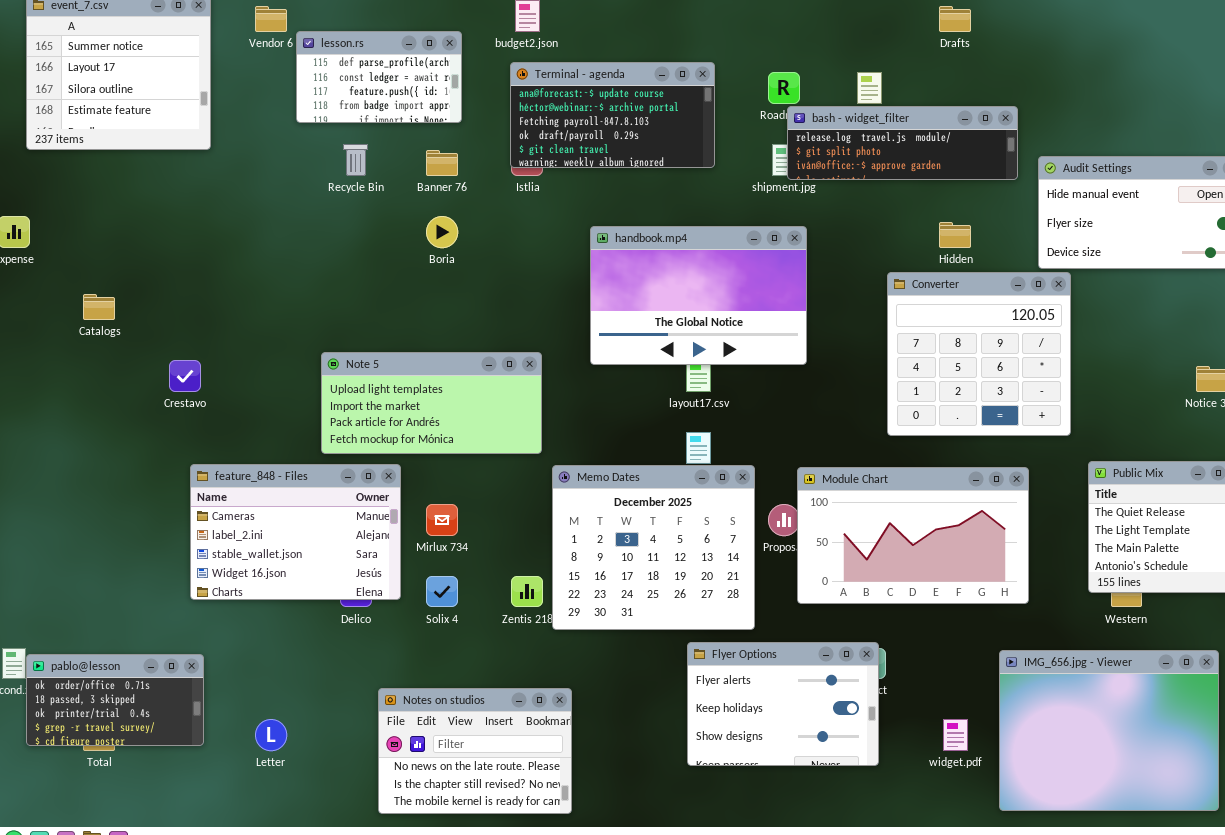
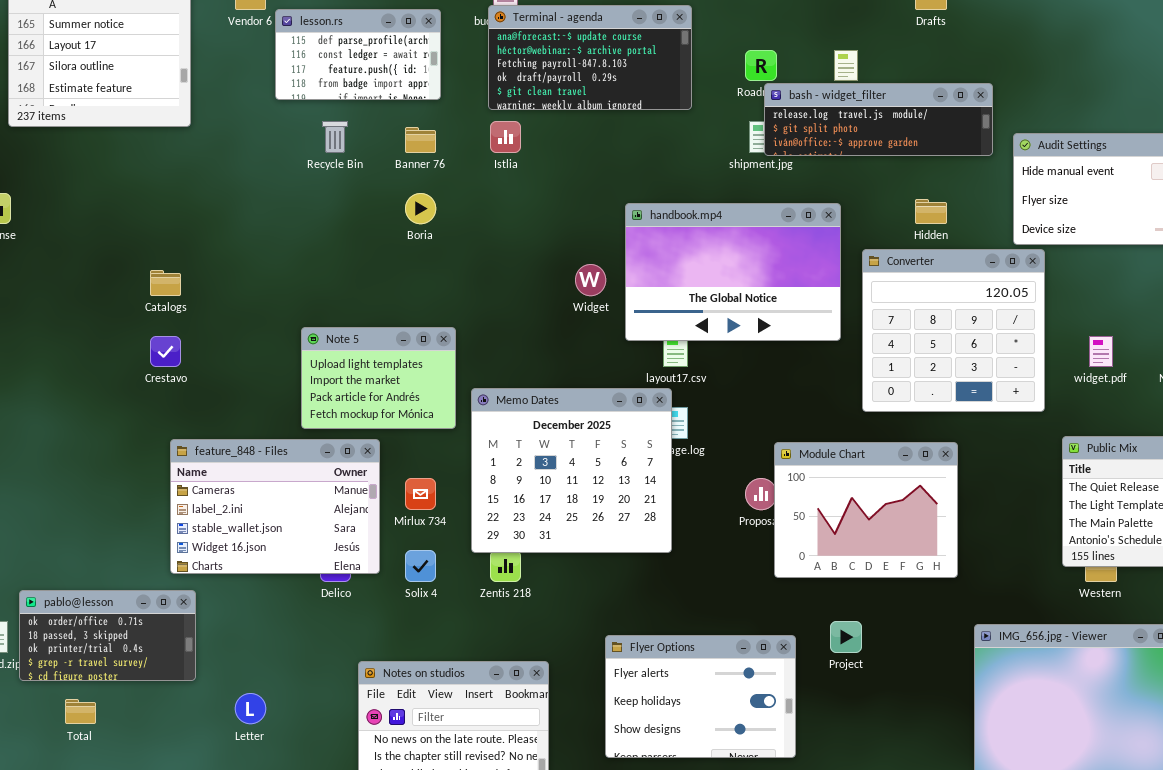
Terminal - agenda: [510,62,715,168] -> [488,5,692,110], moved
handbook.mp4: [590,226,807,365] -> [625,203,841,341], moved
Catalogs: [83,294,115,320] -> [150,270,181,296], moved
Note 5: [321,352,542,454] -> [301,327,456,429], resized
Memo Dates: [552,465,755,630] -> [471,388,672,553], moved
Module Chart: [797,467,1029,604] -> [774,442,958,578], resized
Flyer Options: [687,642,879,766] -> [605,635,796,758], moved
pablo@lesson: [26,654,204,746] -> [19,590,196,681], moved
widget.pdf: [943,719,968,751] -> [1089,336,1113,367], moved

